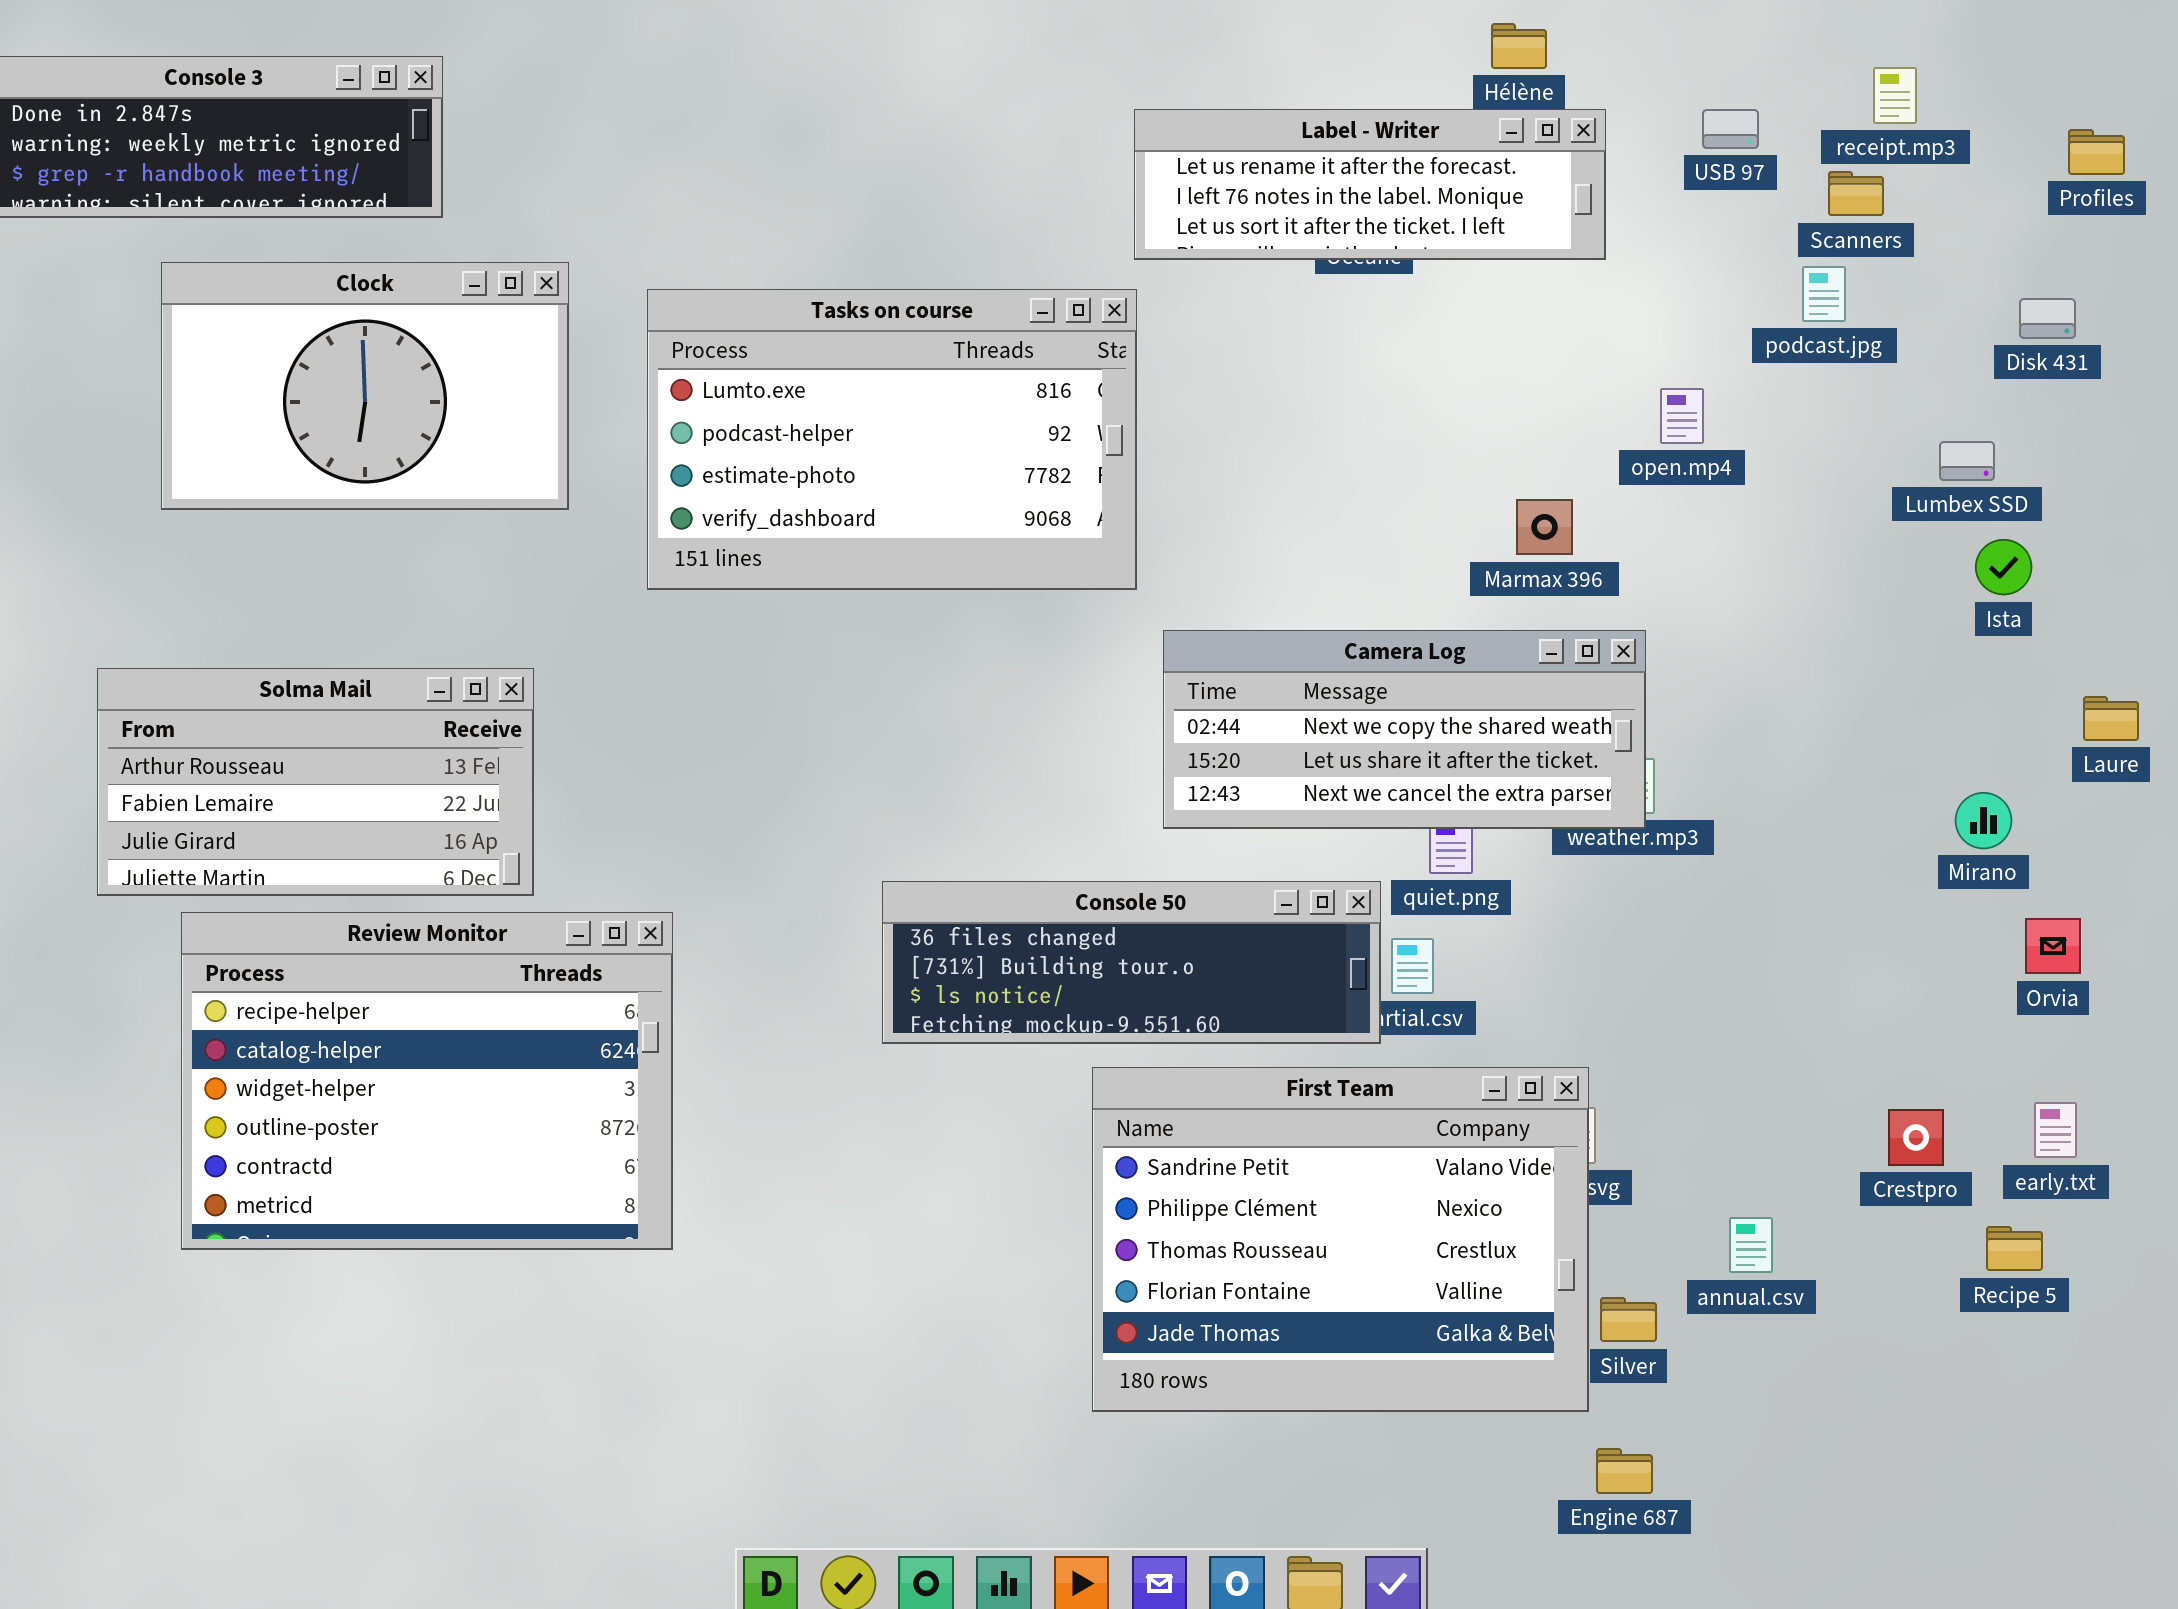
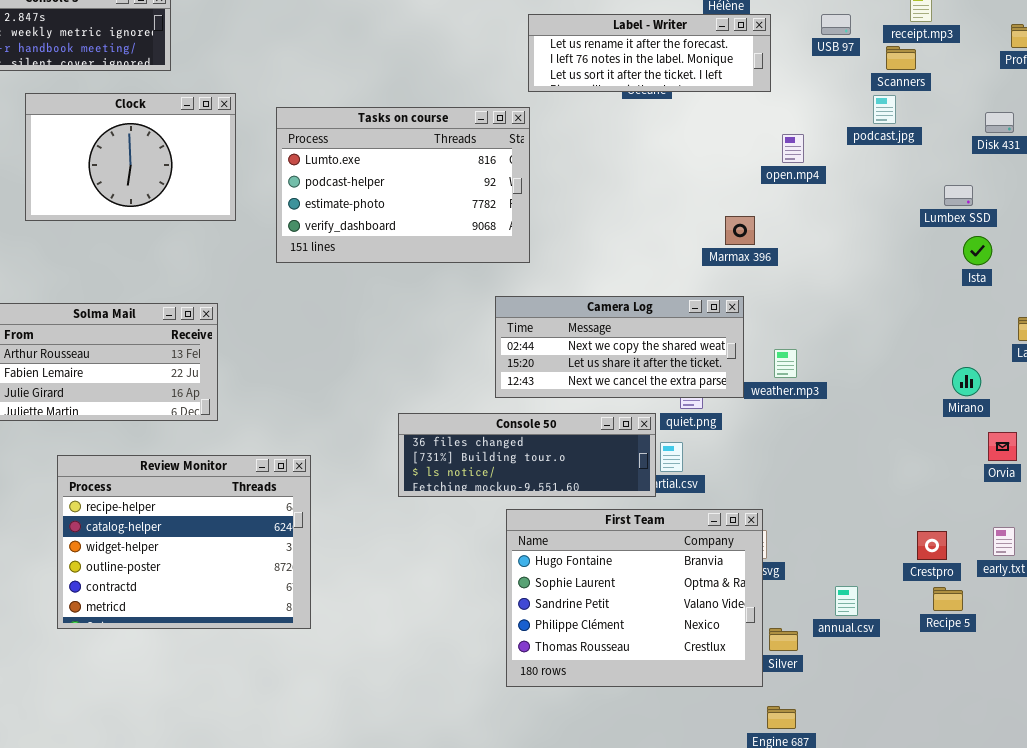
open.mp4: [1660,388,1704,444] -> [782,134,804,163], moved
Camera Log: [1163,630,1646,829] -> [495,296,744,398], moved
Review Monitor: [181,912,673,1250] -> [57,455,311,629], moved
First Team: [1092,1067,1589,1412] -> [506,509,763,687], scrolled up 2 rows
Recipe 5: [1986,1226,2043,1271] -> [933,587,963,611], moved

